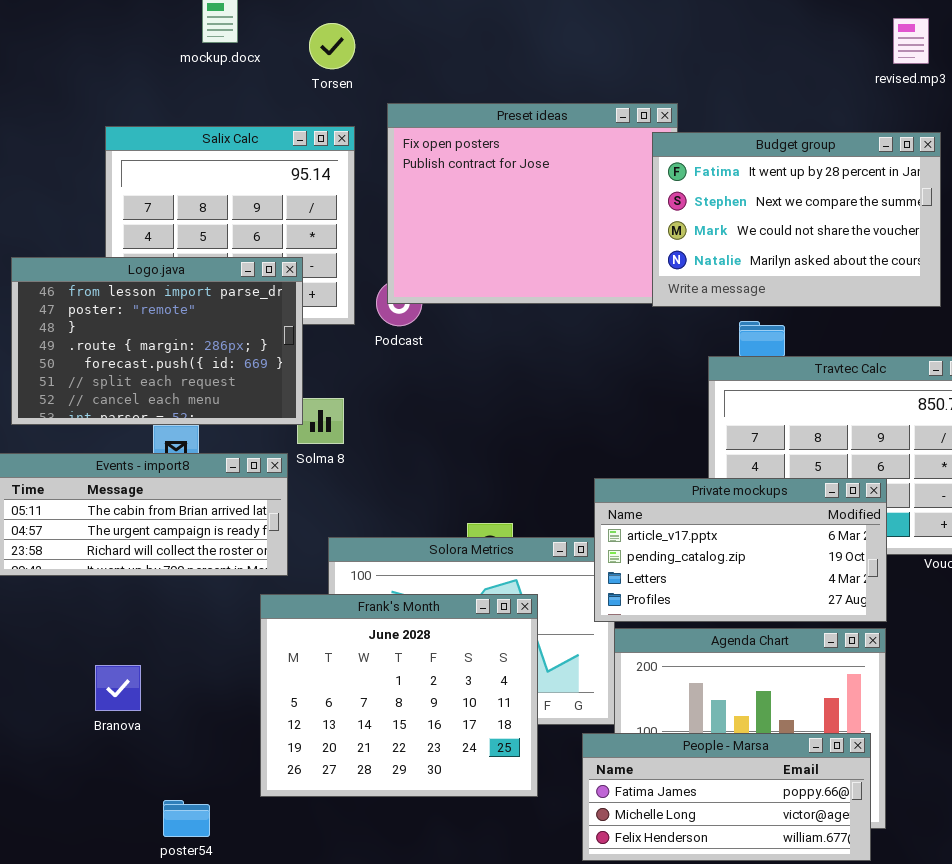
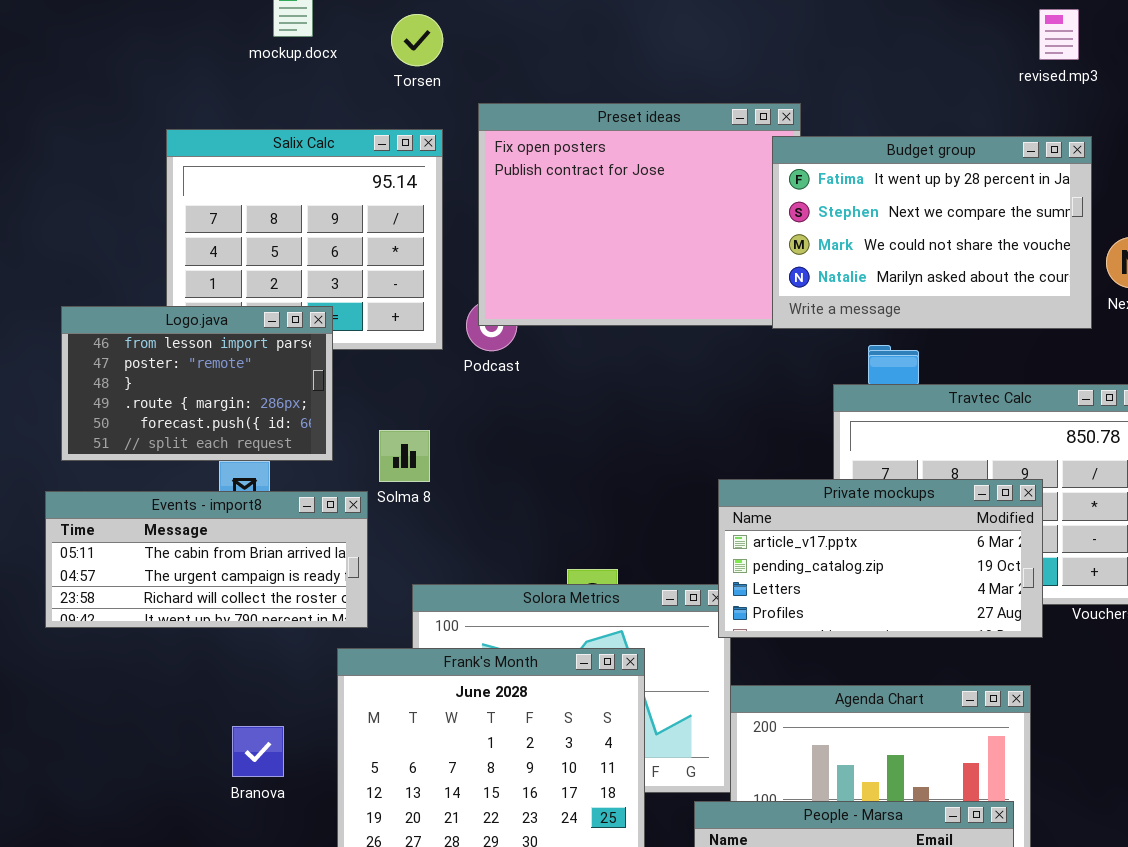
Logo.java: [11,257,303,425] -> [61,306,333,461], resized
Private mockups: [594,478,887,622] -> [718,479,1043,638], moved
Branova: [95,665,141,711] -> [232,726,284,777], moved

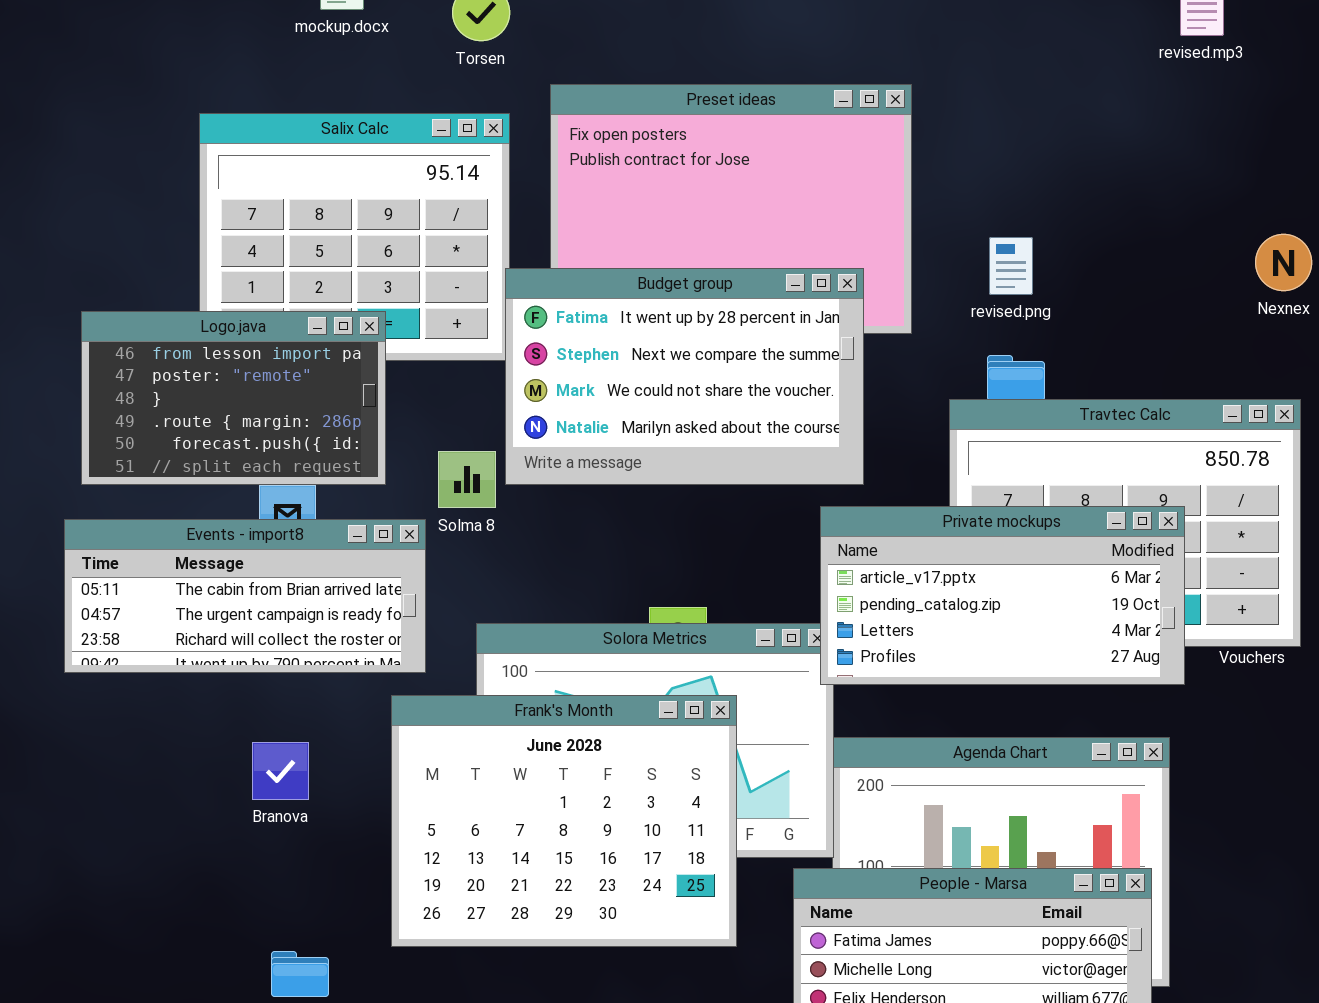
Budget group: [772,136,1092,329] -> [505,268,864,485], moved
Branova: [232,726,284,777] -> [252,742,309,800], moved

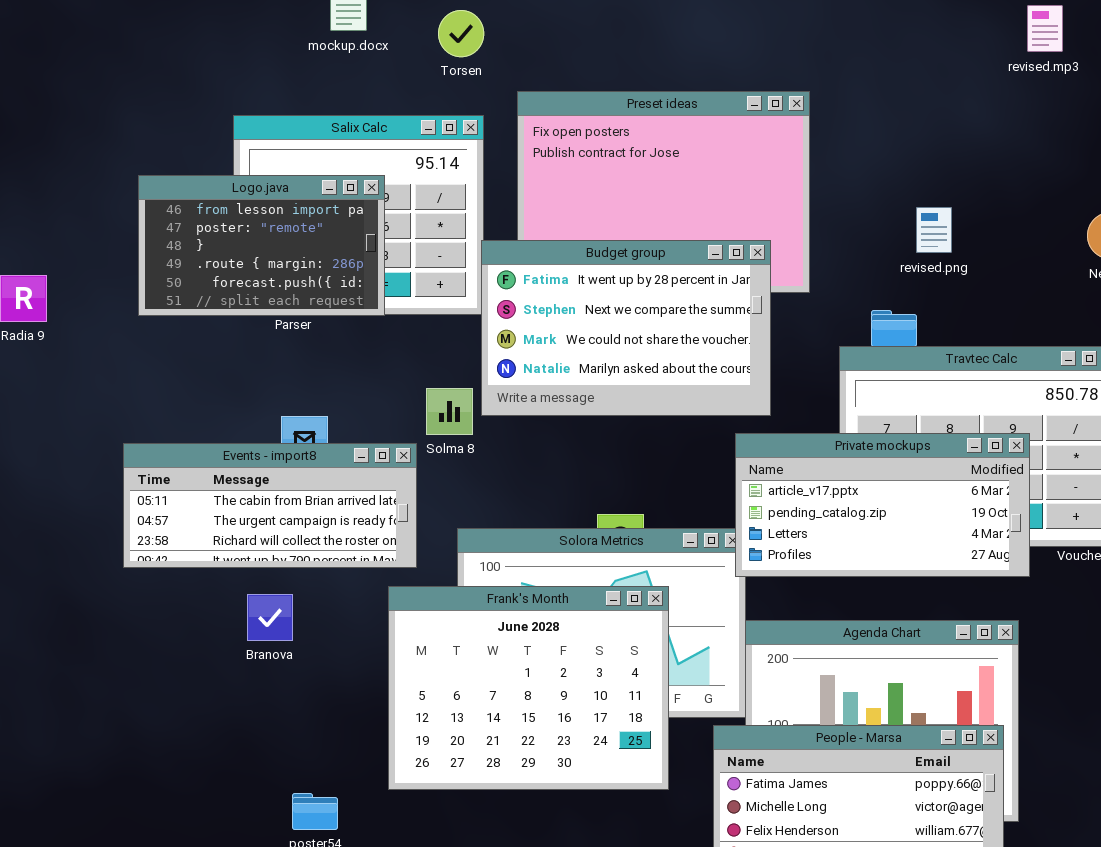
revised.png: [989,237,1033,295] -> [916,207,952,253], moved
Logo.java: [81,311,386,485] -> [138,175,385,316], moved
Branova: [252,742,309,800] -> [247,594,293,641], moved

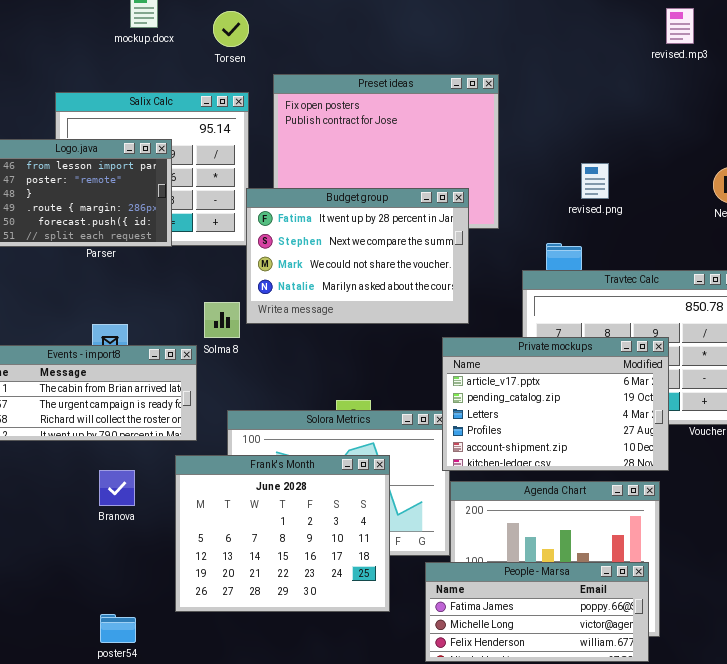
Private mockups: [735,433,1030,577] -> [442,337,669,471], resized
Branova: [247,594,293,641] -> [99,470,135,506], moved

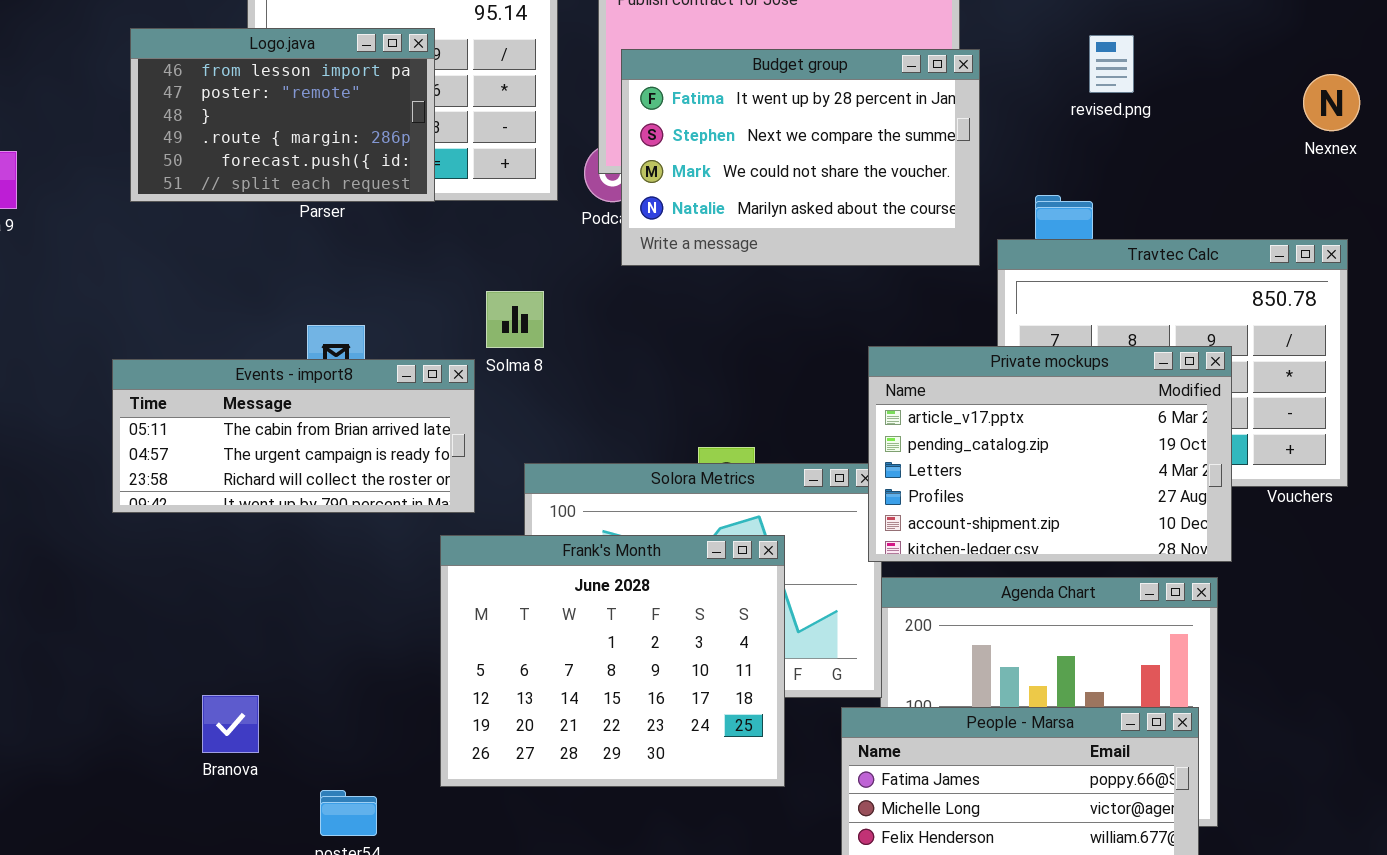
revised.png: [581,163,609,199] -> [1089,35,1134,93], moved
Budget group: [246,188,469,324] -> [621,49,980,266], moved
Branova: [99,470,135,506] -> [202,695,259,753], moved

